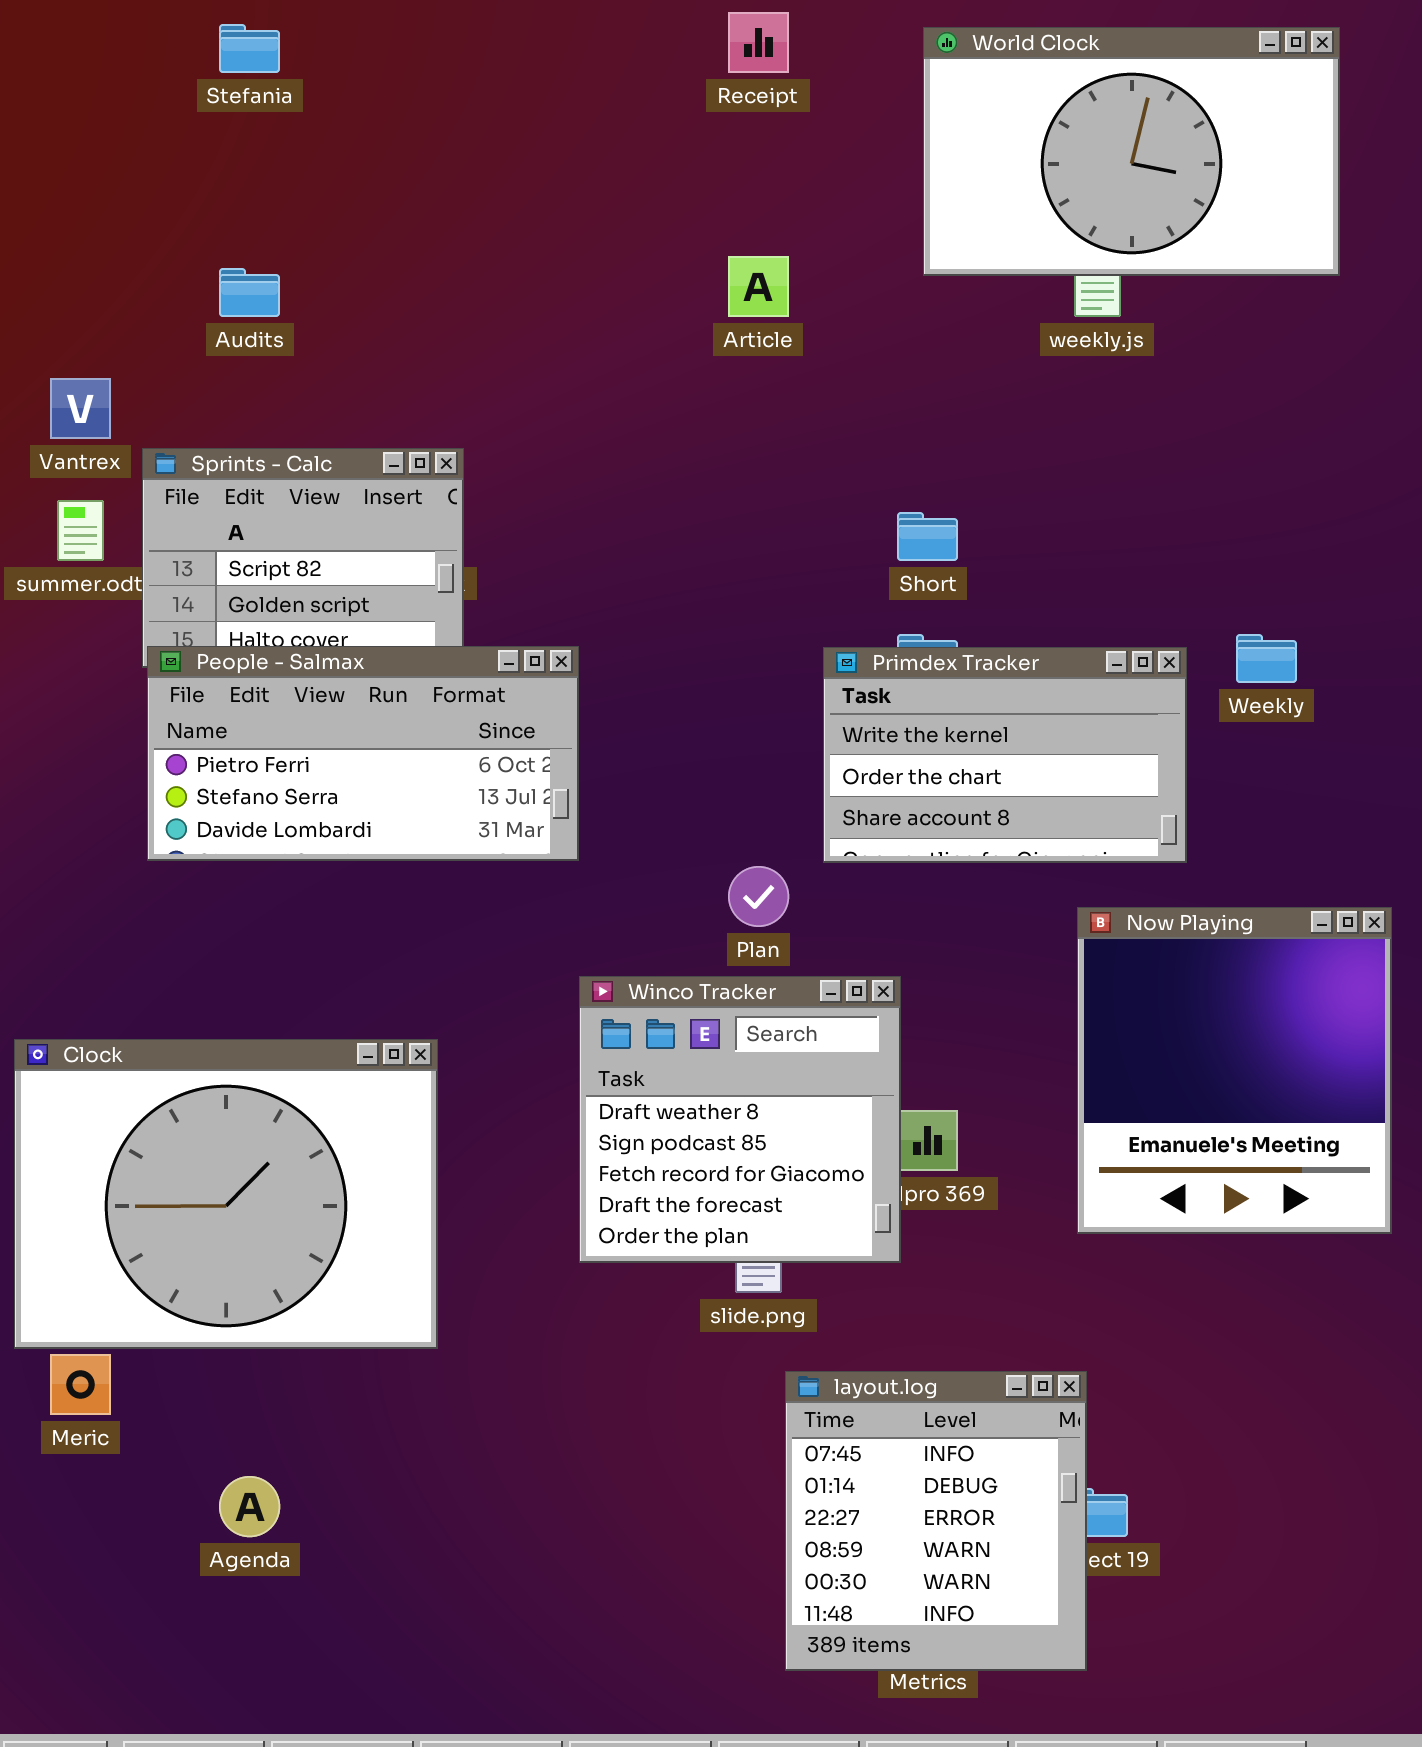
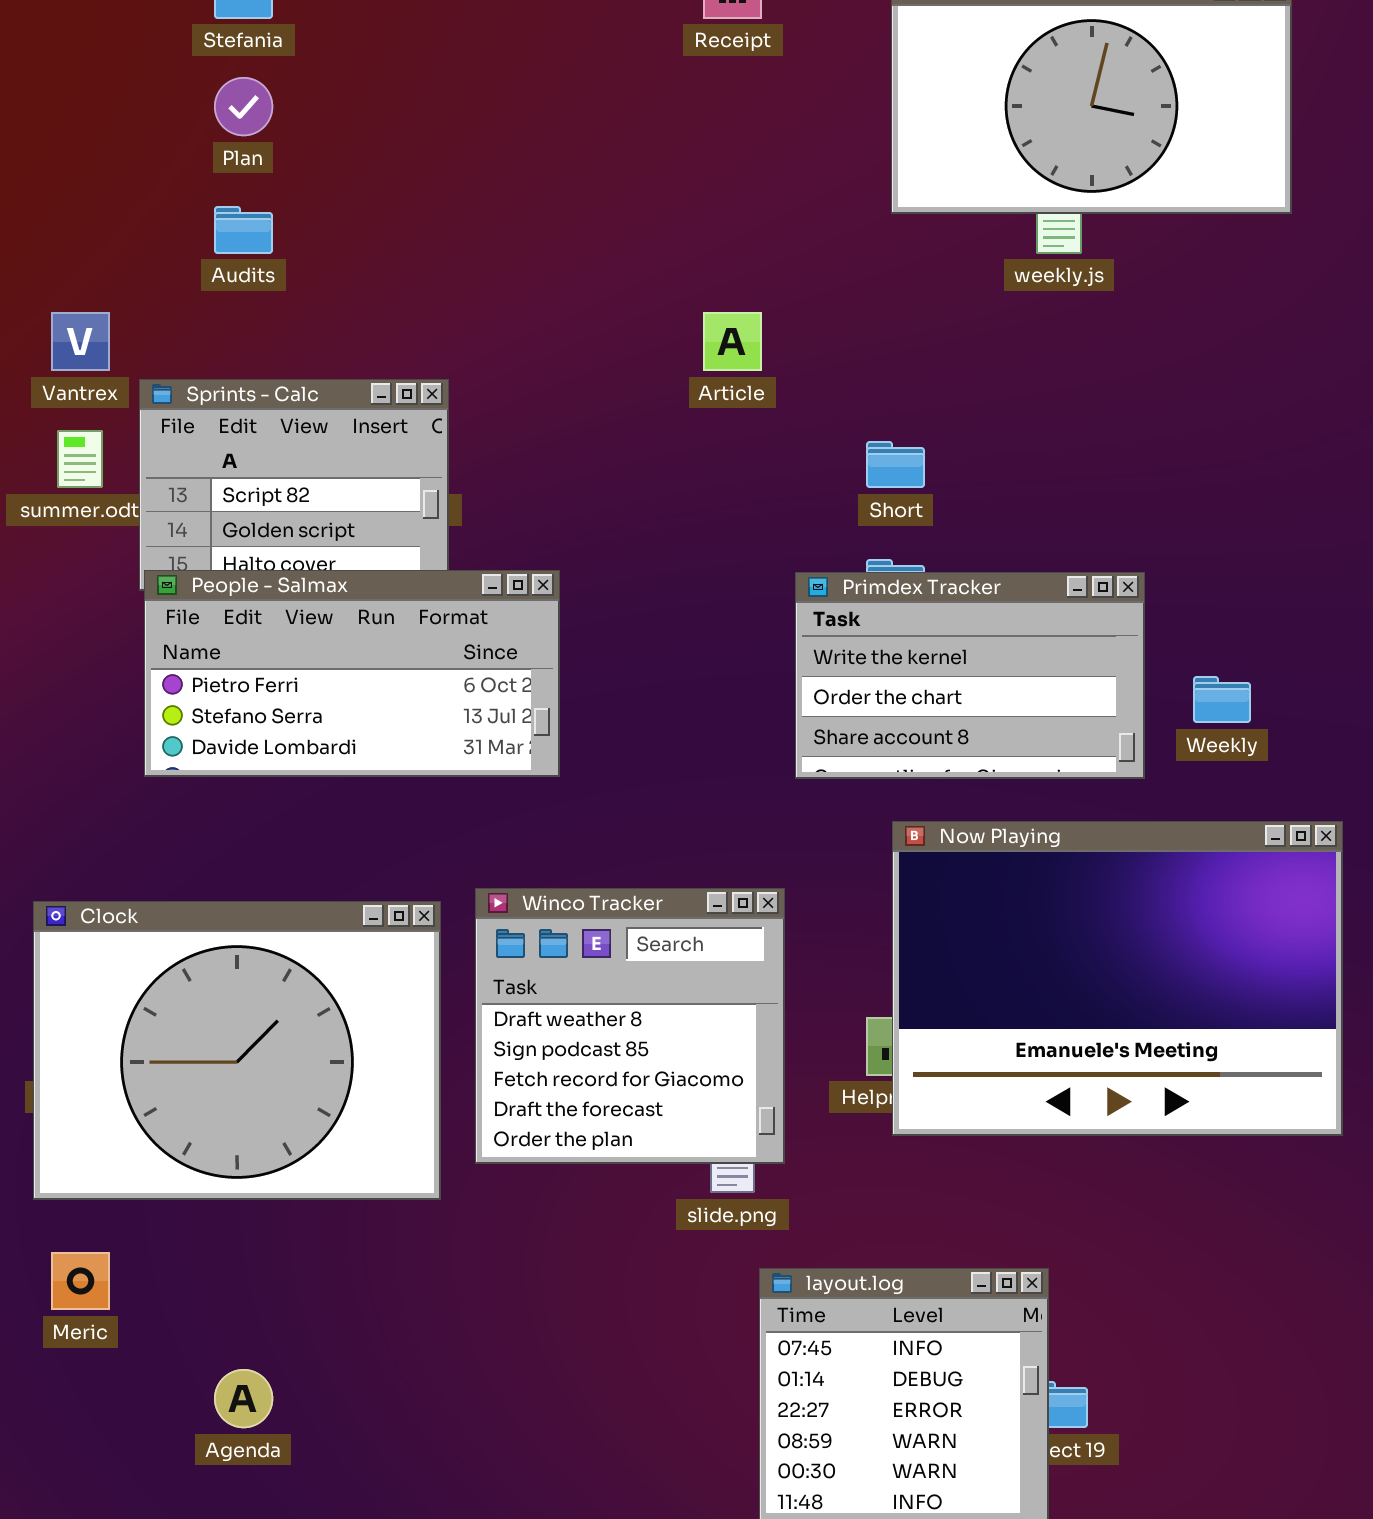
Article: [728,256,789,317] -> [703,312,762,371], moved
Weekly: [1236,634,1297,683] -> [1193,676,1251,723], moved
Plan: [728,866,789,927] -> [214,77,273,136], moved
Now Playing: [1077,907,1392,1234] -> [892,821,1343,1136], resized
Winco Tracker: [579,976,901,1263] -> [475,888,785,1164], moved
Clock: [14,1039,438,1349] -> [33,901,441,1200], moved

